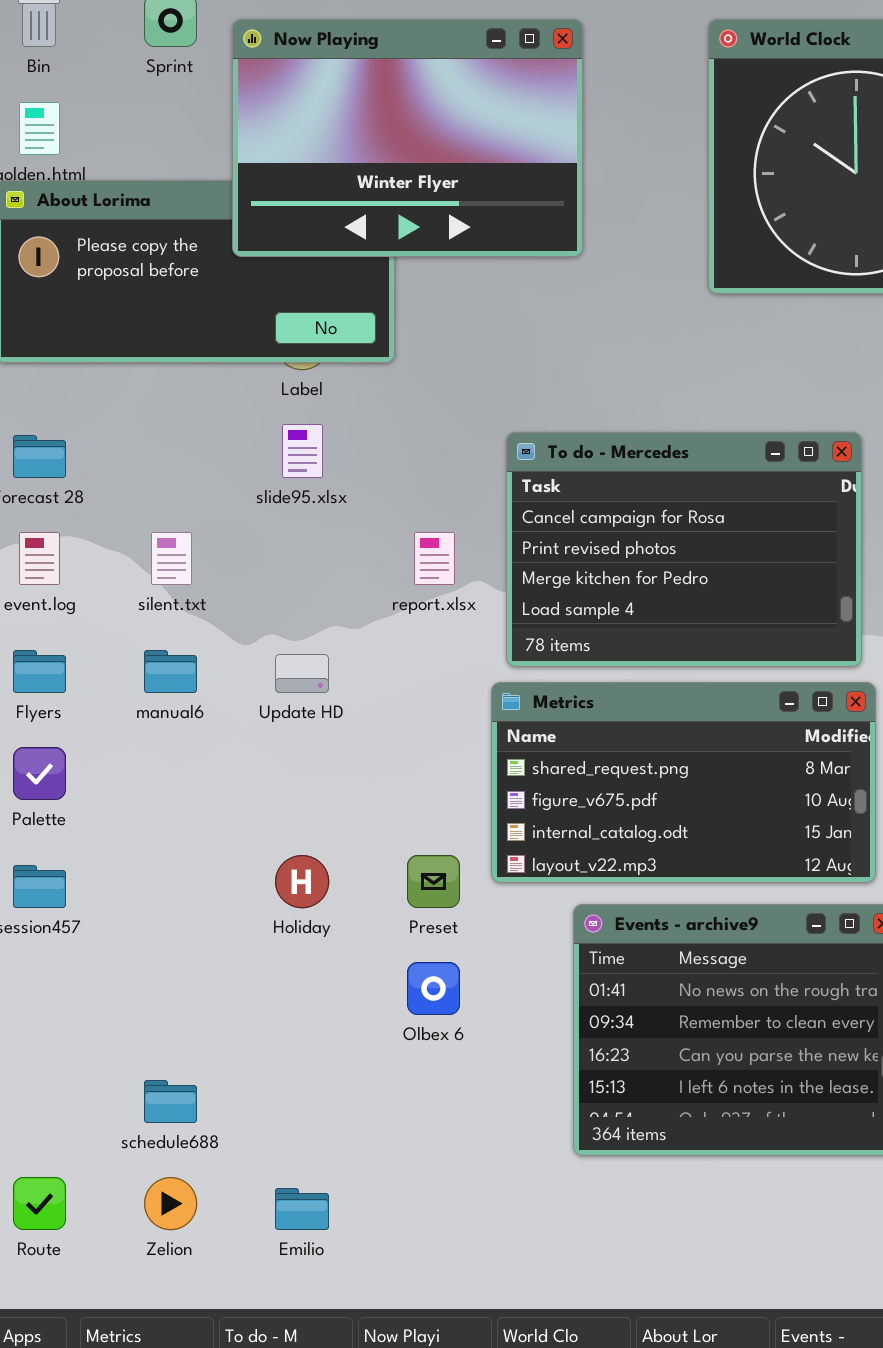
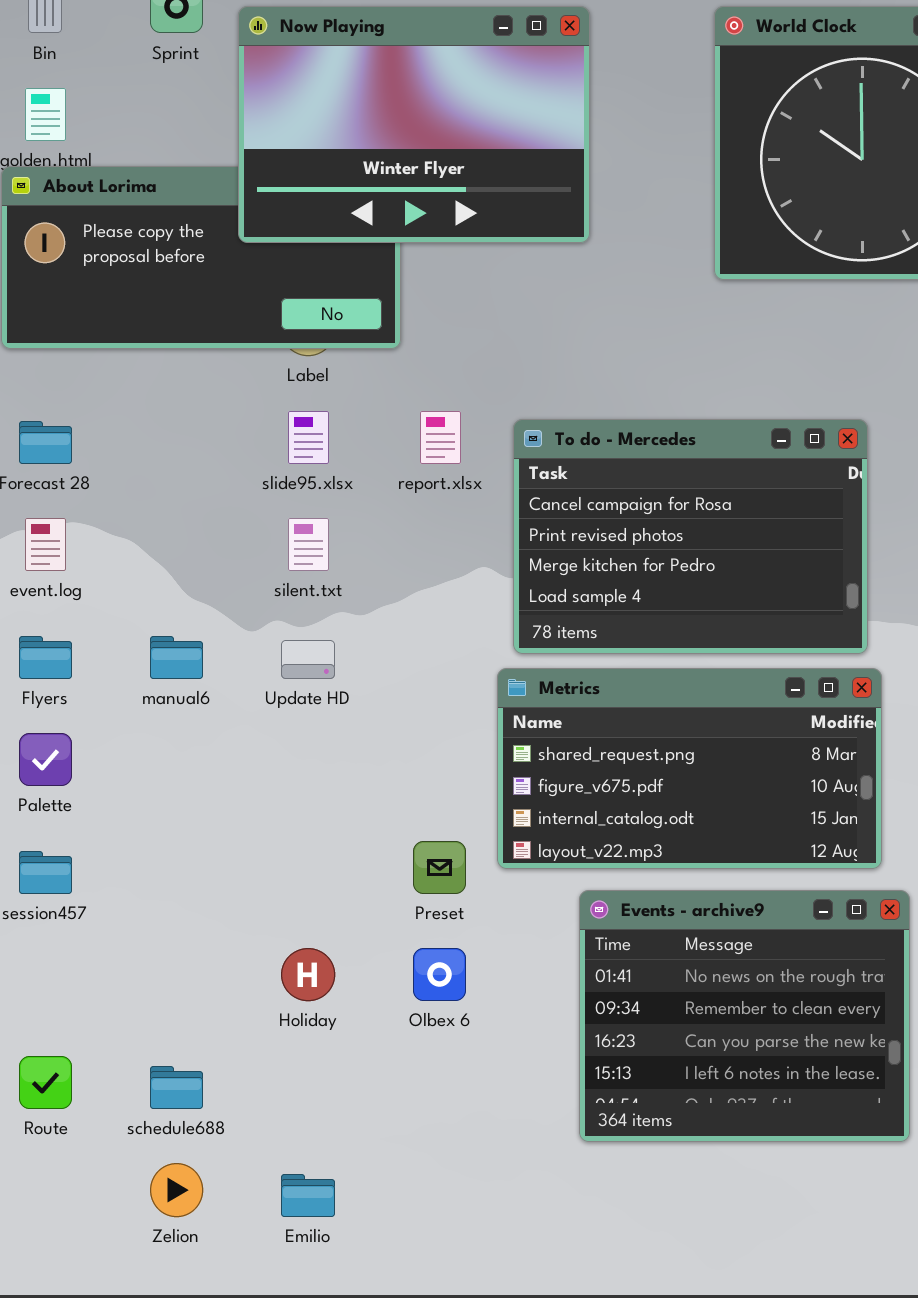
silent.txt: [151,532,192,585] -> [288,518,329,571], moved
report.xlsx: [414,532,455,585] -> [420,411,461,464], moved
Holiday: [275,855,329,908] -> [281,948,335,1001], moved
Route: [13,1177,66,1230] -> [19,1056,72,1109], moved

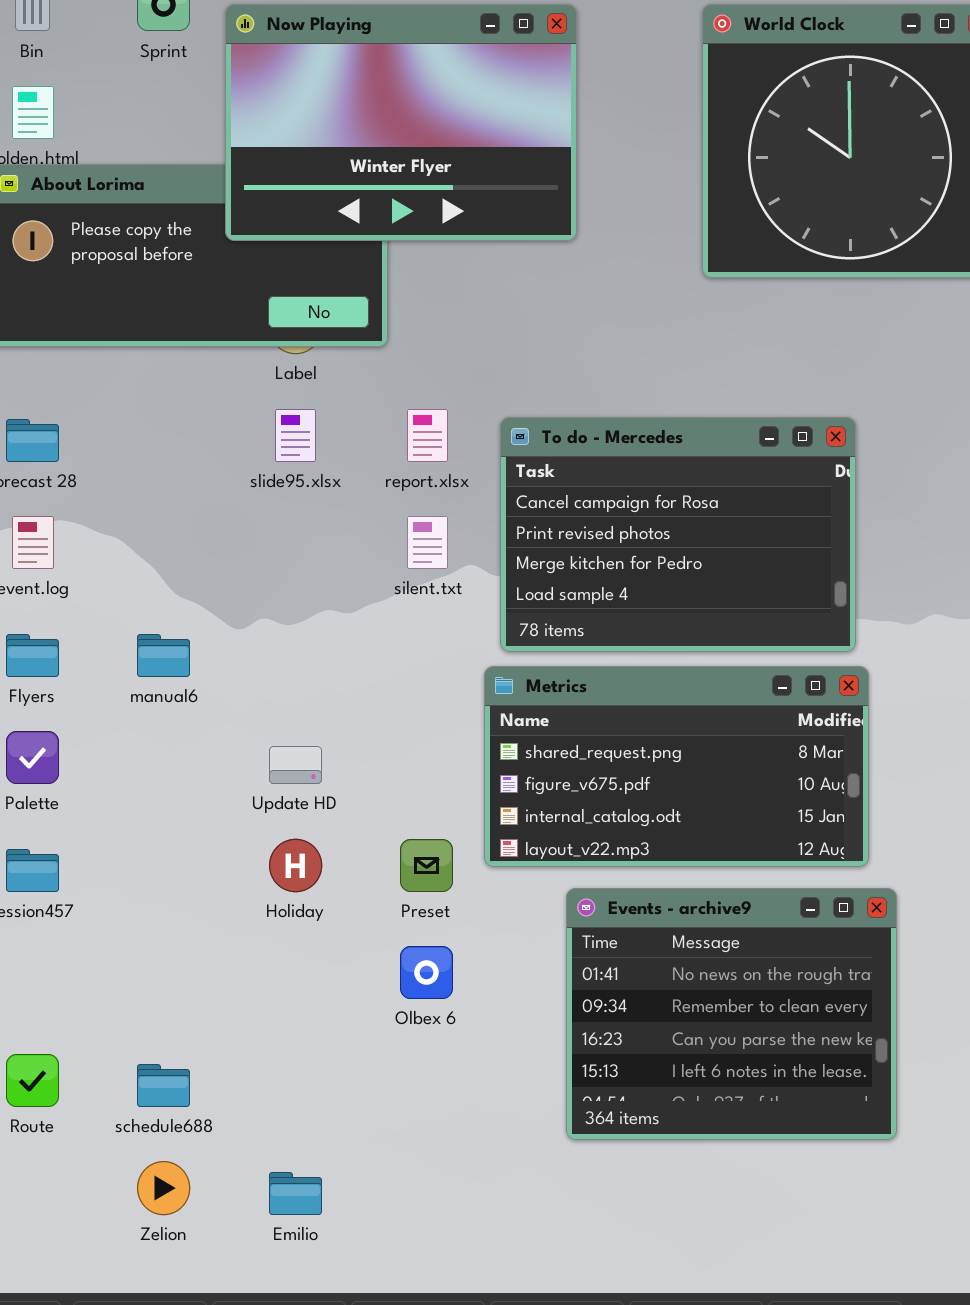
silent.txt: [288,518,329,571] -> [407,516,448,569], moved
Update HD: [281,640,335,679] -> [269,746,322,784], moved
Holiday: [281,948,335,1001] -> [269,839,322,892], moved

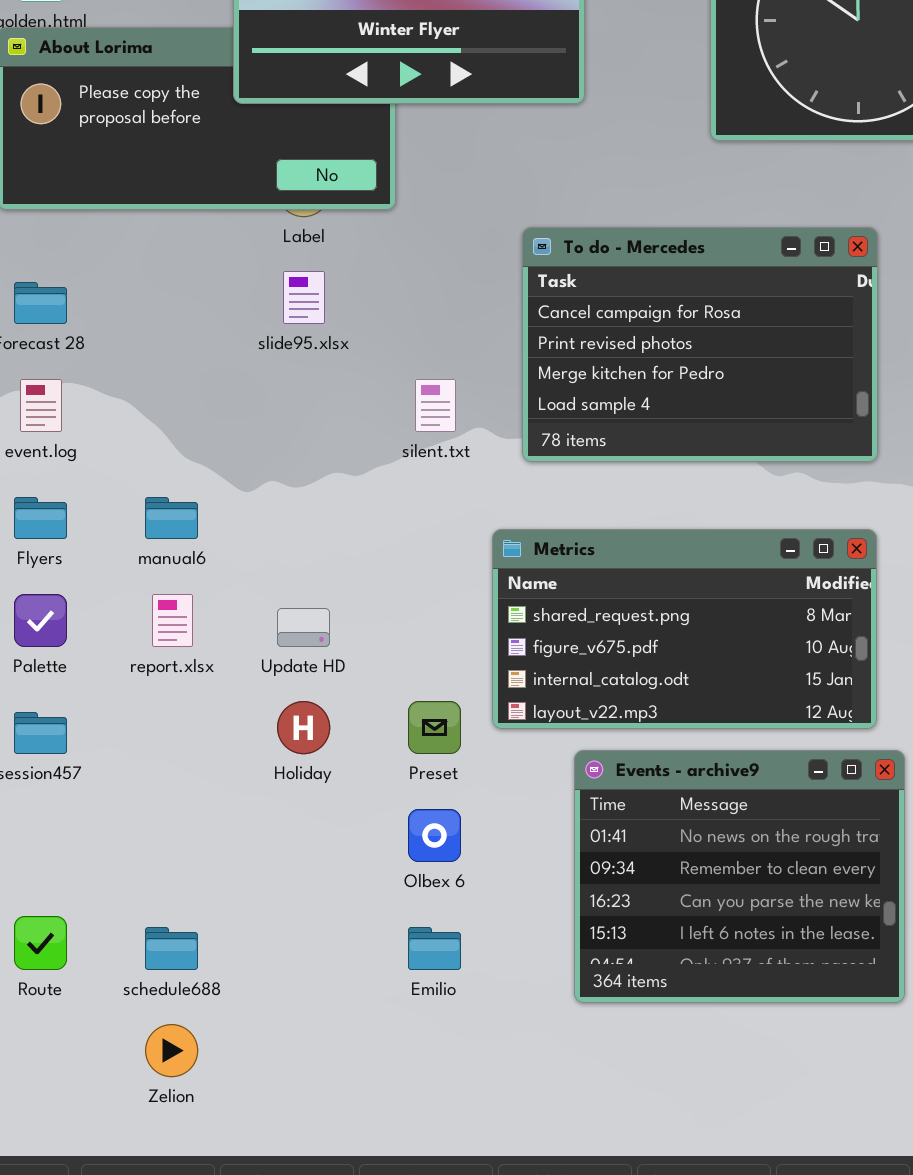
report.xlsx: [407,409,448,462] -> [152,594,193,647], moved
To do - Mercedes: [500,417,856,652] -> [522,227,878,462], moved
Emilio: [269,1172,322,1215] -> [408,927,461,970], moved

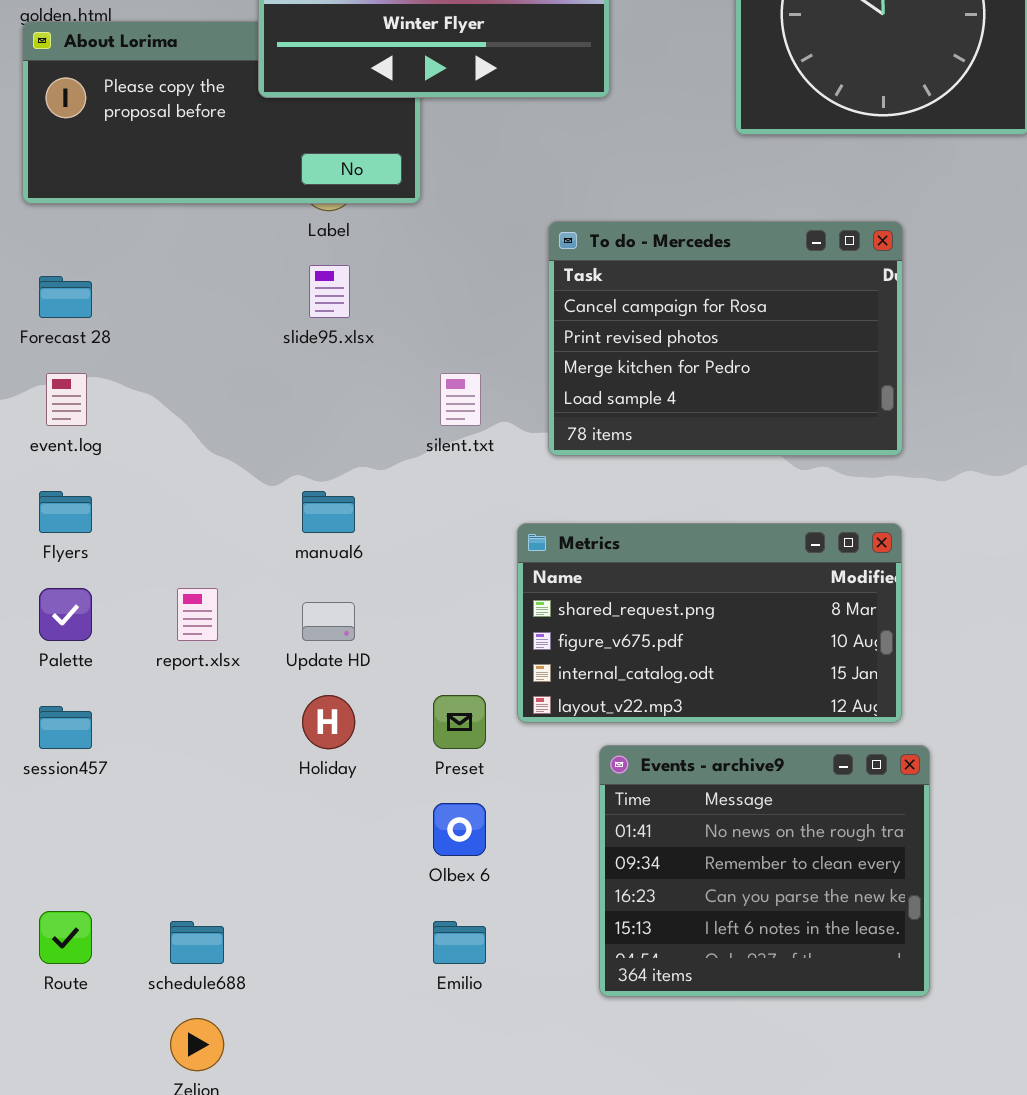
manual6: [145,497,198,539] -> [302,491,355,533], moved

